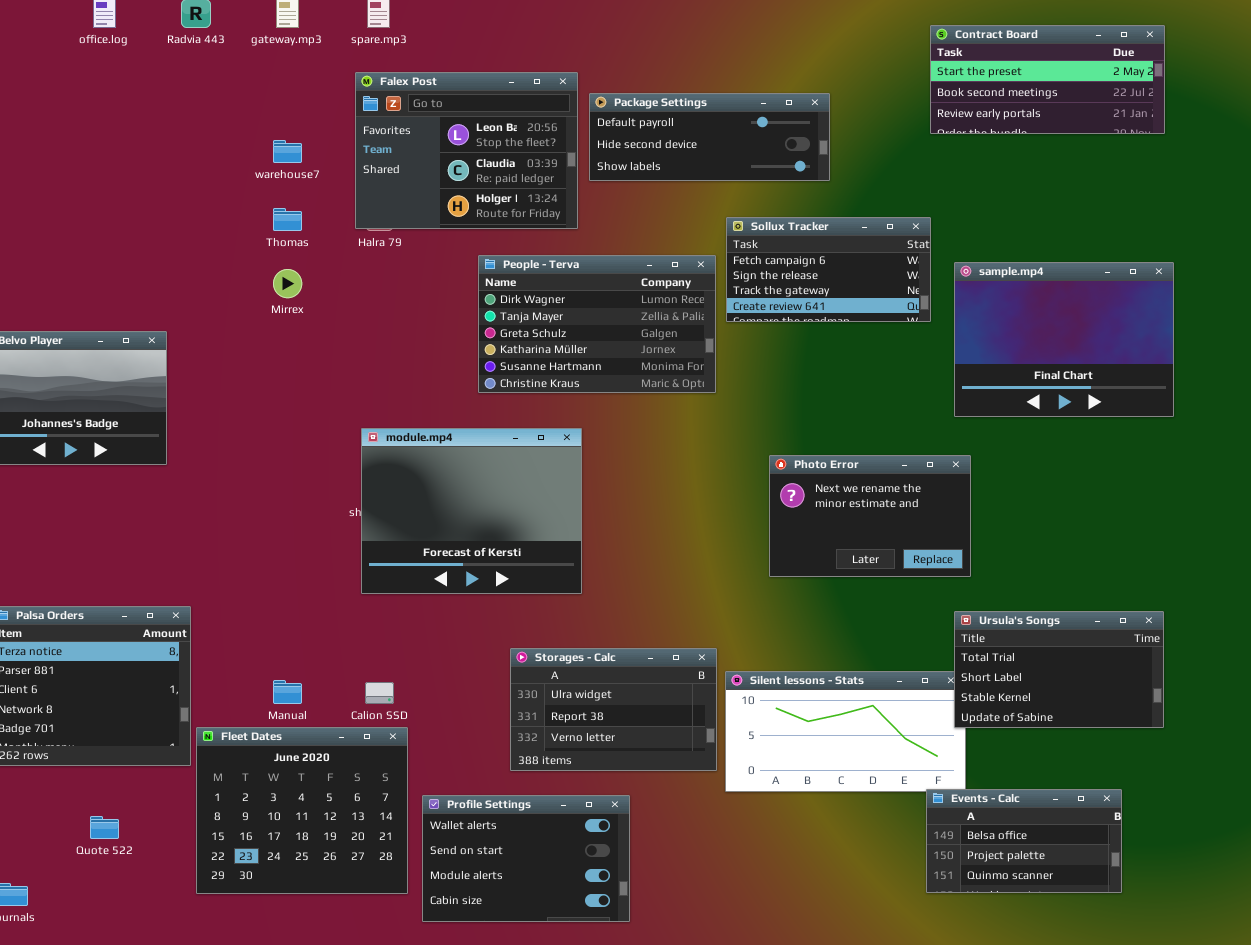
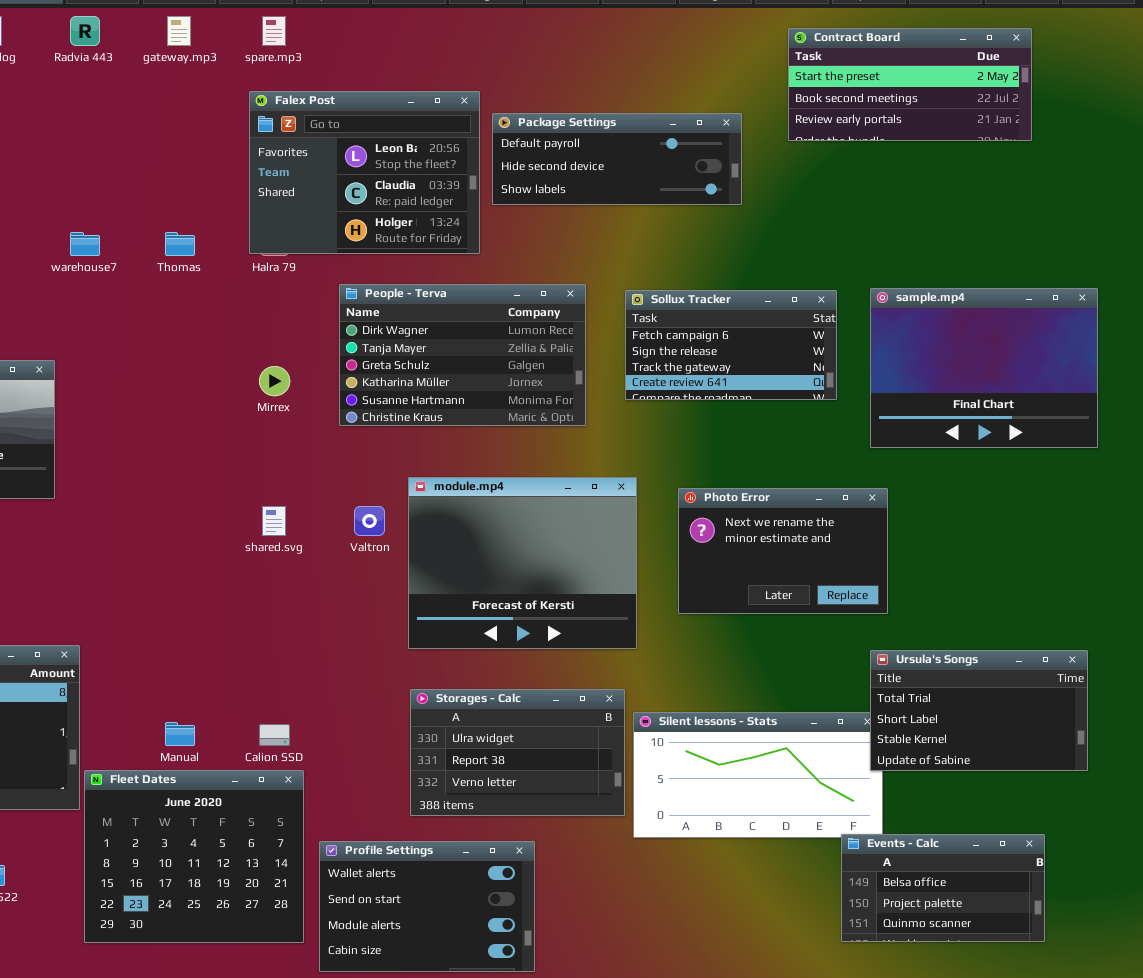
Contract Board: [930,25,1165,134] -> [788,28,1032,141], moved
warehouse7: [273,140,302,163] -> [70,232,100,256], moved
Sollux Tracker: [726,217,931,322] -> [625,290,837,400], moved
People - Terva: [478,255,716,393] -> [339,284,586,426], moved
Mirrex: [273,269,302,298] -> [259,366,290,396], moved
module.mp4: [361,428,582,594] -> [408,477,637,649], moved

